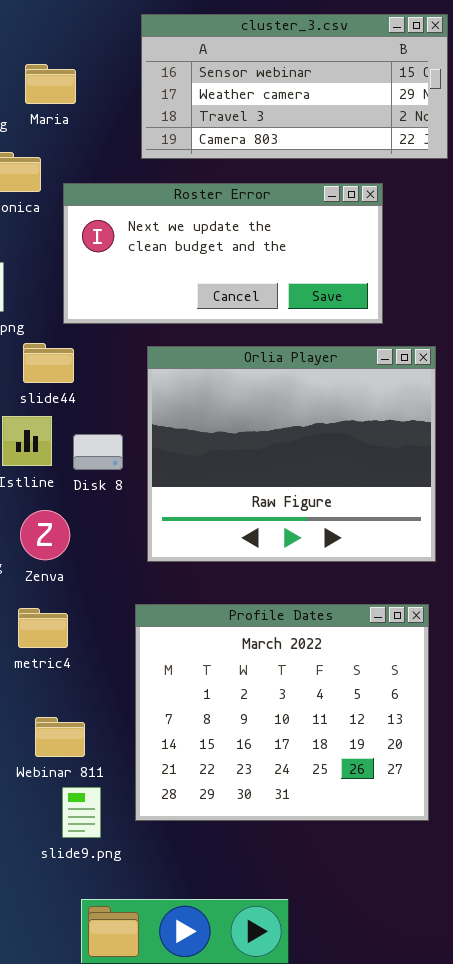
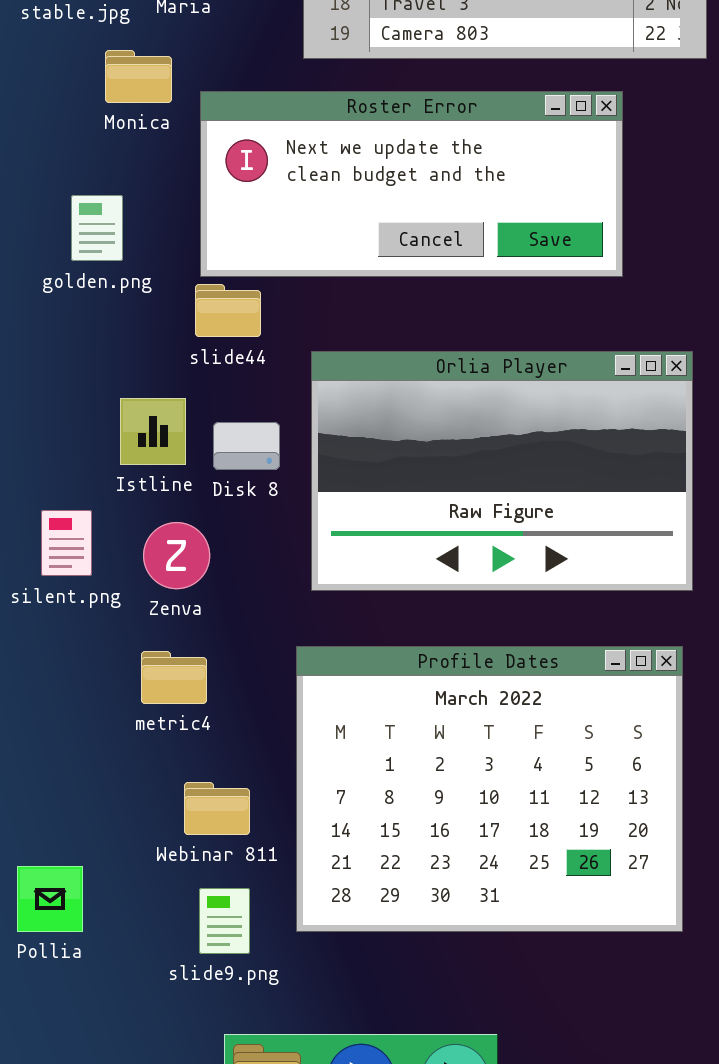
slide44: [23,343,74,383] -> [195,284,261,337], moved
Orlia Player: [147,346,436,562] -> [311,351,693,591], resized
Webinar 811: [35,717,85,757] -> [184,782,250,835], moved

